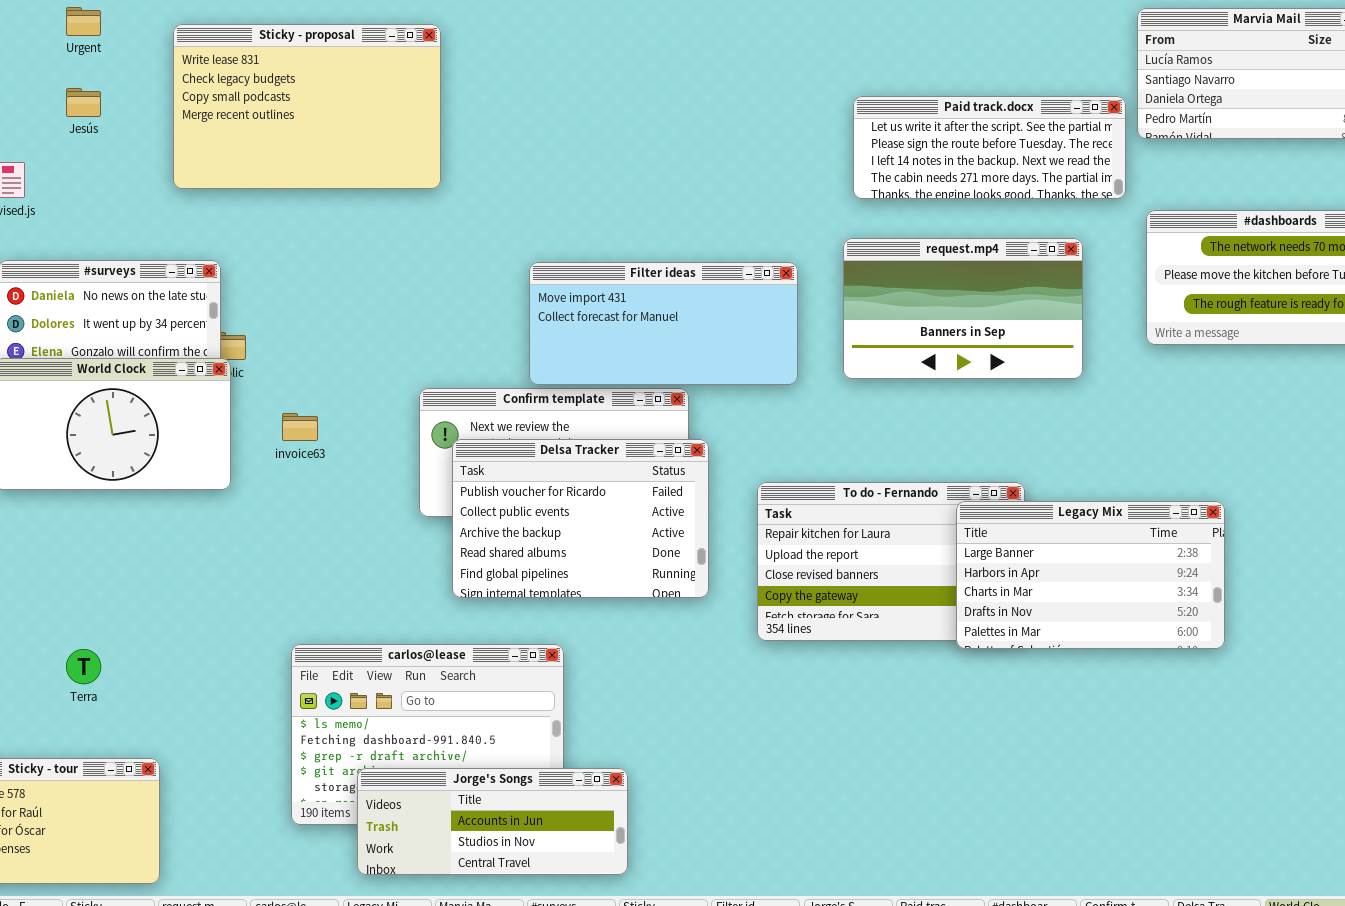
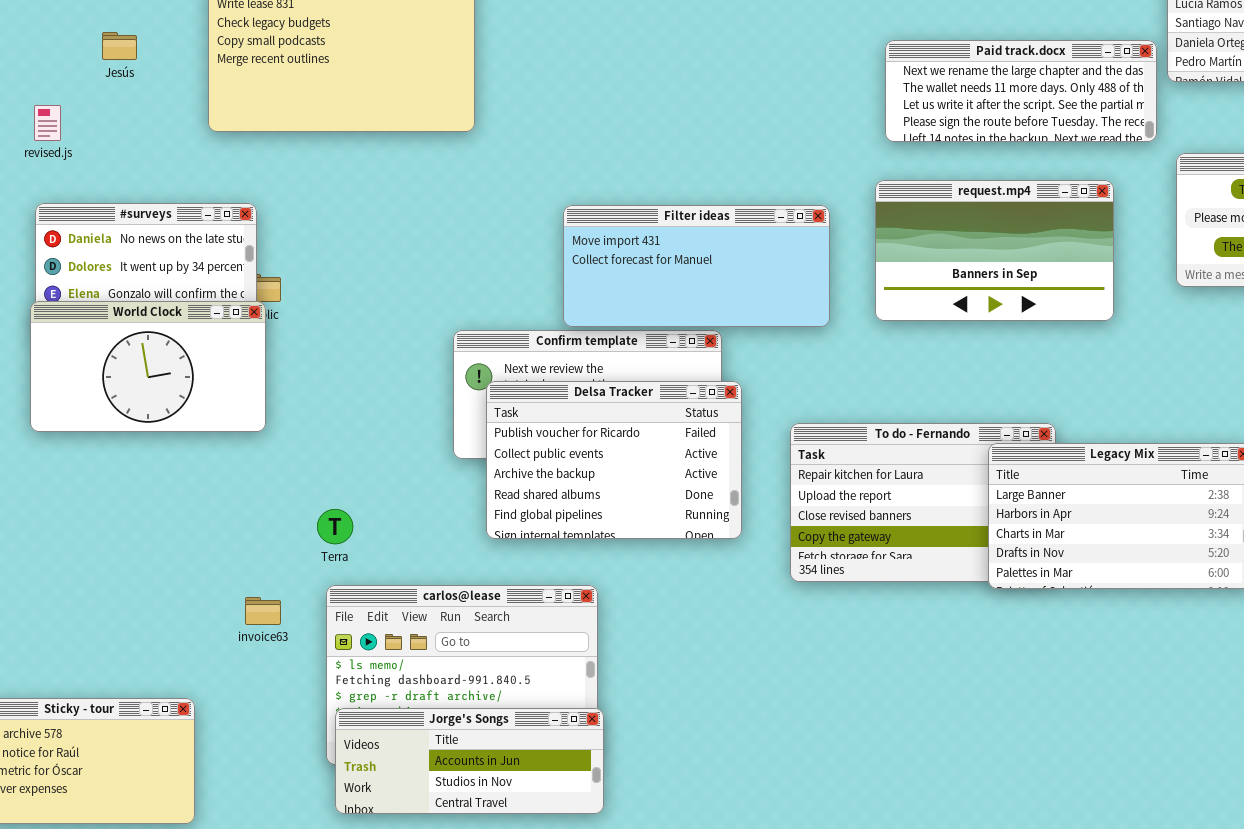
Paid track.docx: [853,96,1126,199] -> [885,40,1157,142], scrolled up 2 rows
invoice63: [282,413,318,441] -> [245,597,281,625], moved
Terra: [66,649,101,684] -> [317,509,353,544], moved
Jorge's Songs: [357,768,628,875] -> [335,708,604,814], moved

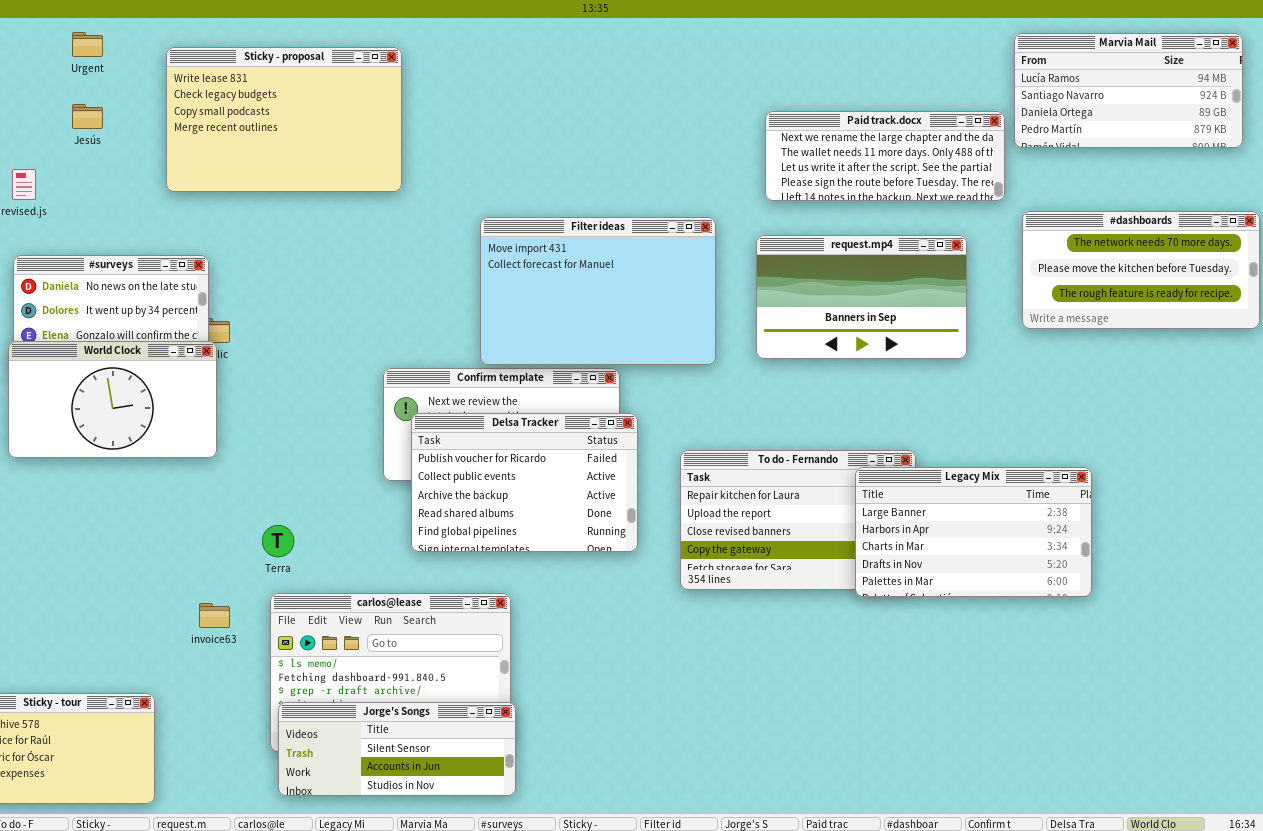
Filter ideas: [563,205,830,327] -> [480,217,716,365], resized
Jorge's Songs: [335,708,604,814] -> [278,702,516,796], scrolled up 1 row

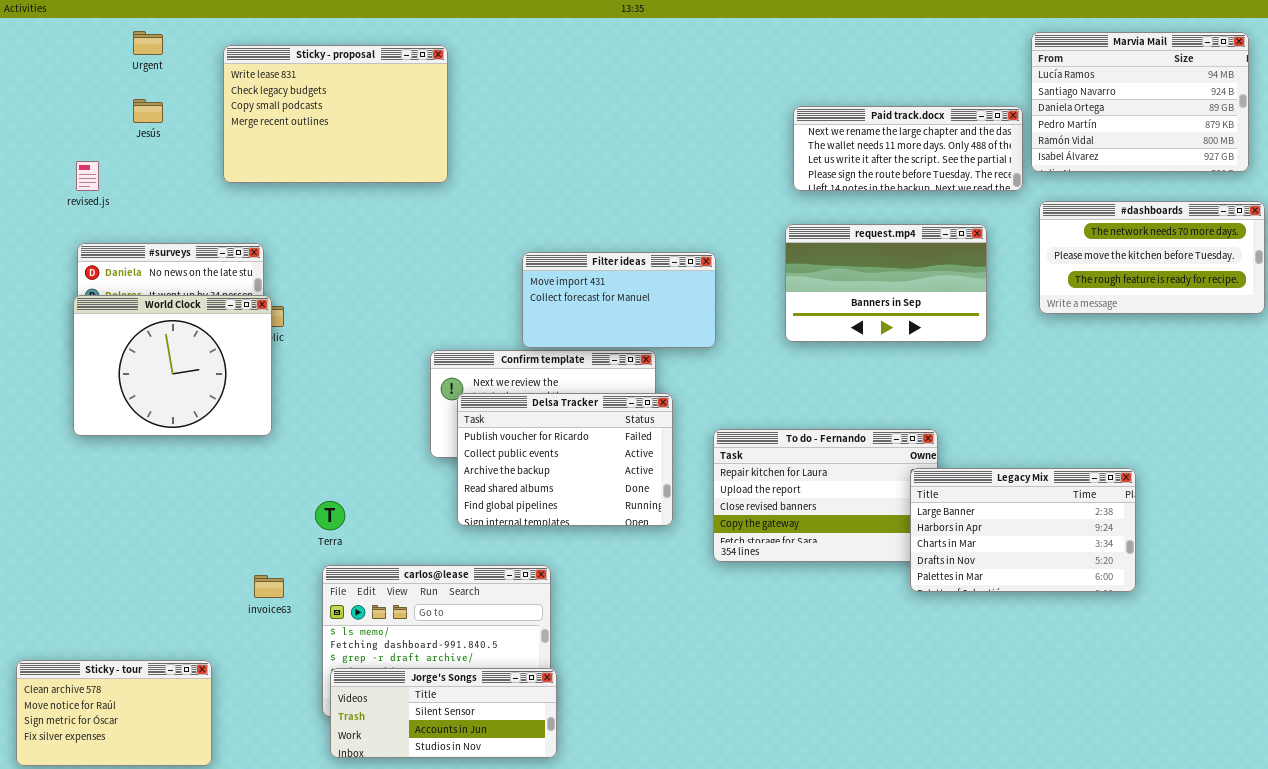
Marvia Mail: [1014,33,1243,148] -> [1031,32,1249,172], resized
Filter ideas: [480,217,716,365] -> [522,252,716,348], resized
World Clock: [8,341,217,458] -> [73,295,272,436], resized
Legacy Mix: [855,467,1092,597] -> [910,468,1136,592], moved

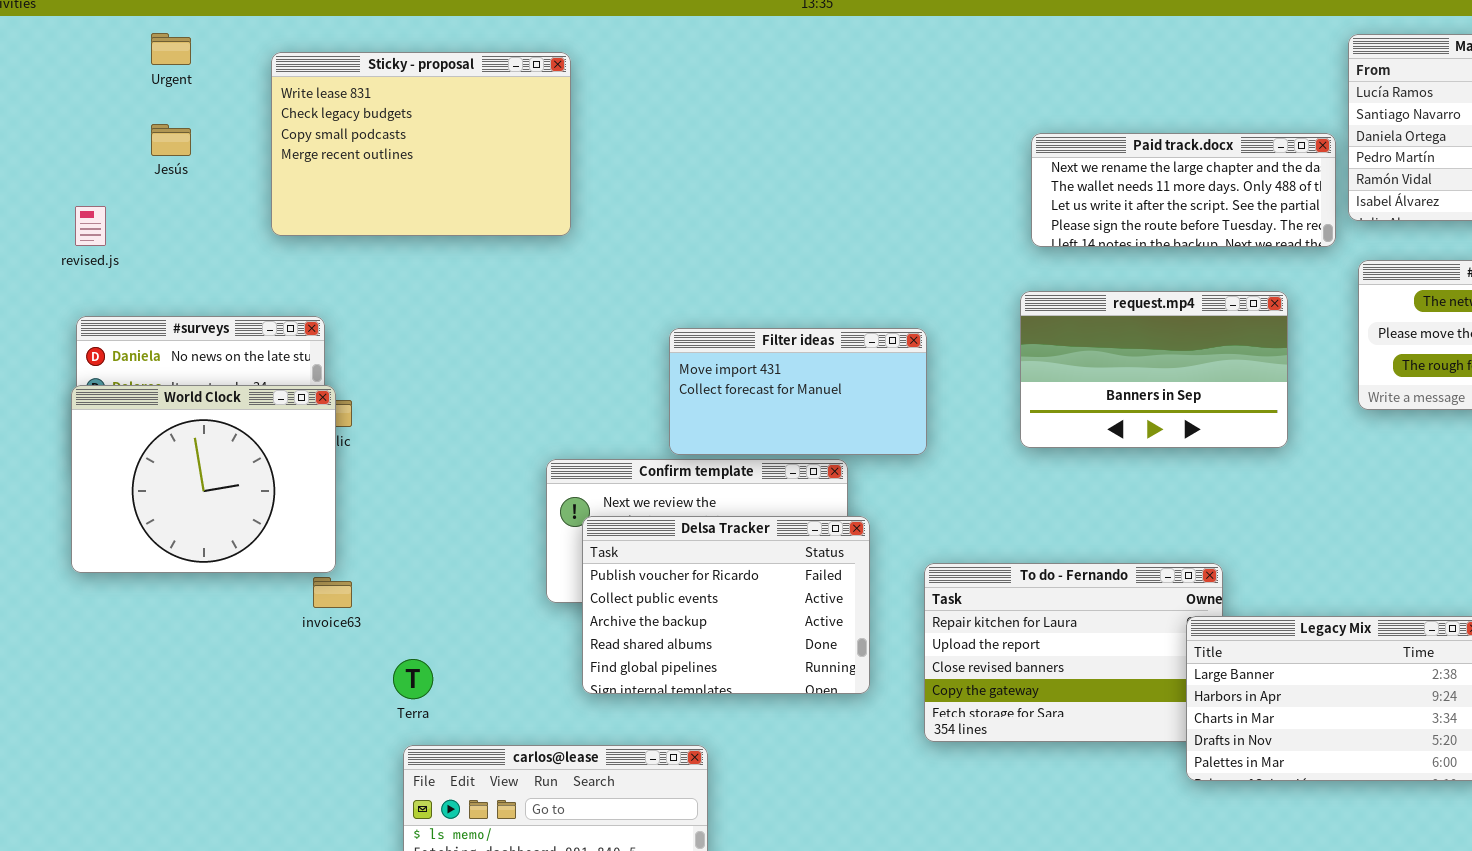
invoice63: [254,575,284,598] -> [313,577,352,608], moved

